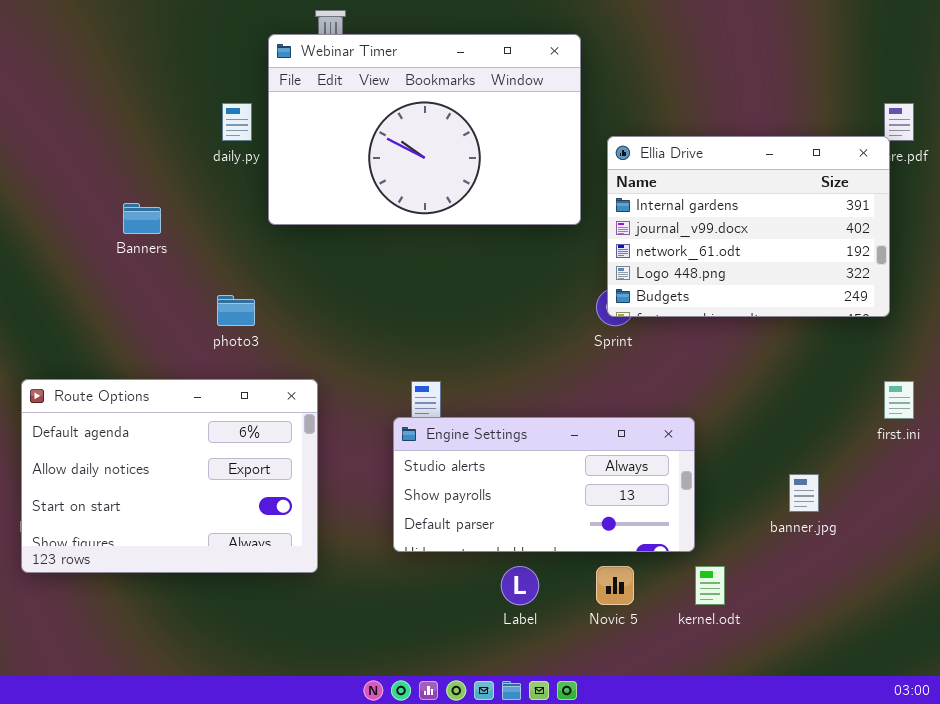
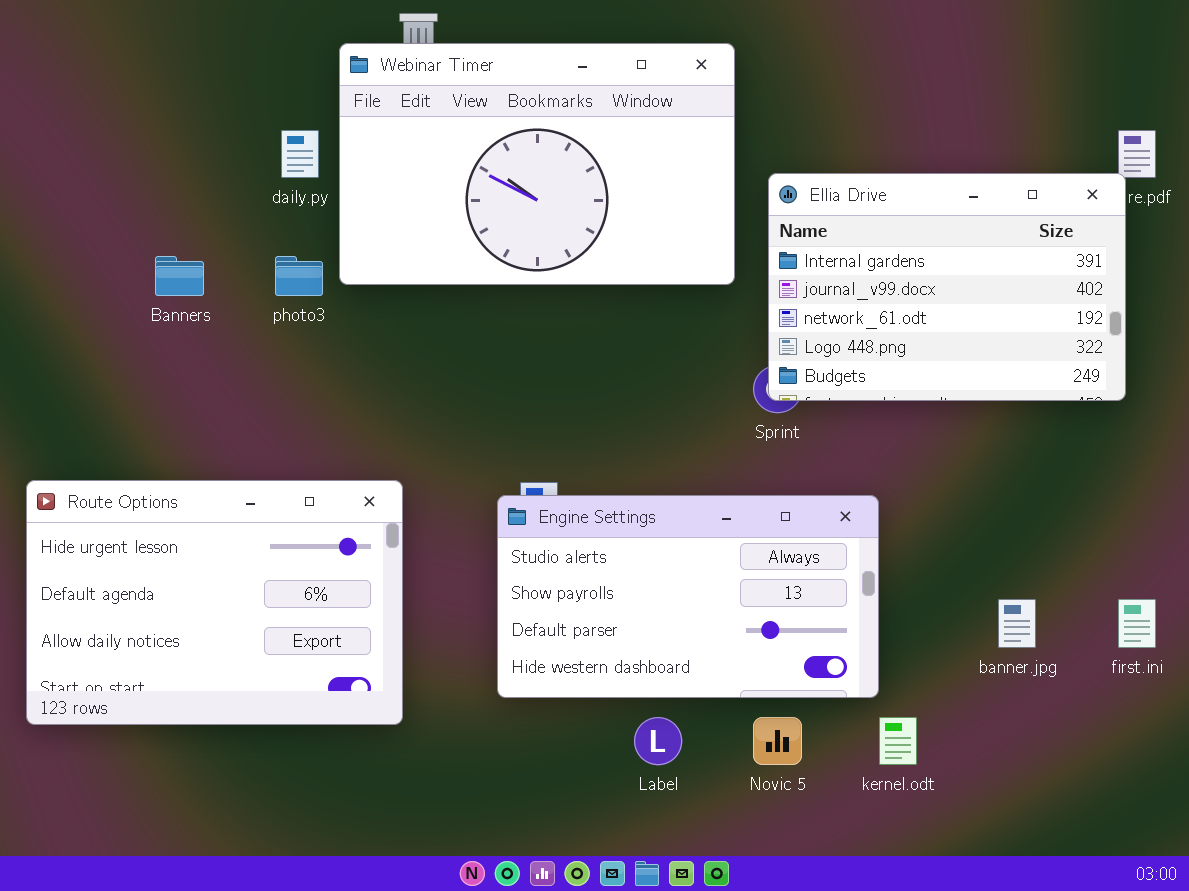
photo3: [217,295,255,326] -> [275,256,323,296], moved
Route Options: [21,379,318,573] -> [26,480,403,725], scrolled up 1 row
first.ini: [884,381,914,419] -> [1118,599,1156,648], moved
Engine Settings: [393,417,695,552] -> [497,495,879,698], resized

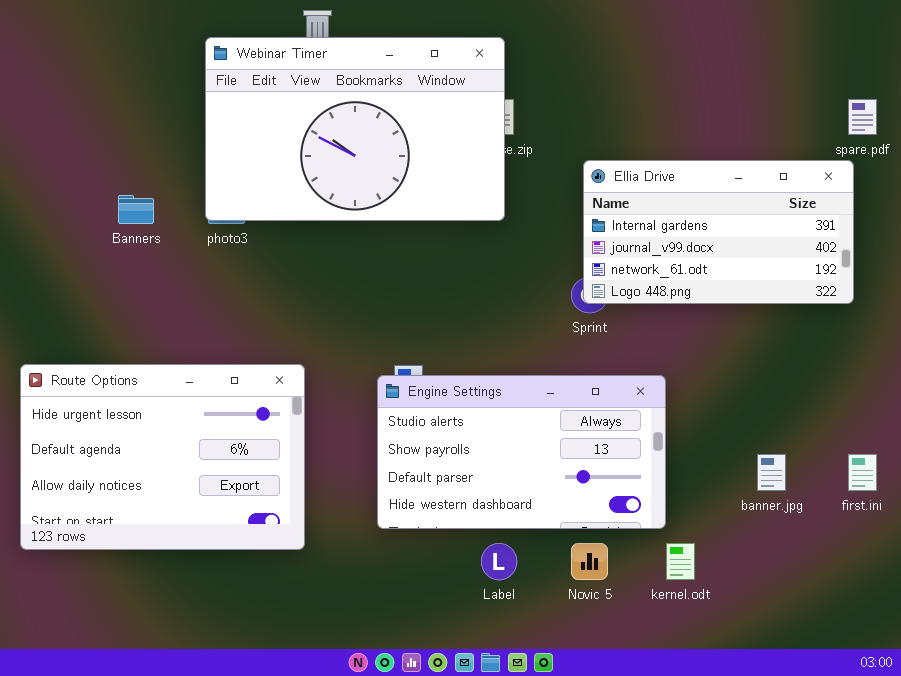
Webinar Timer: [339,43,735,285] -> [205,37,505,221], moved
Ellia Drive: [768,173,1126,401] -> [583,160,854,304], resized

